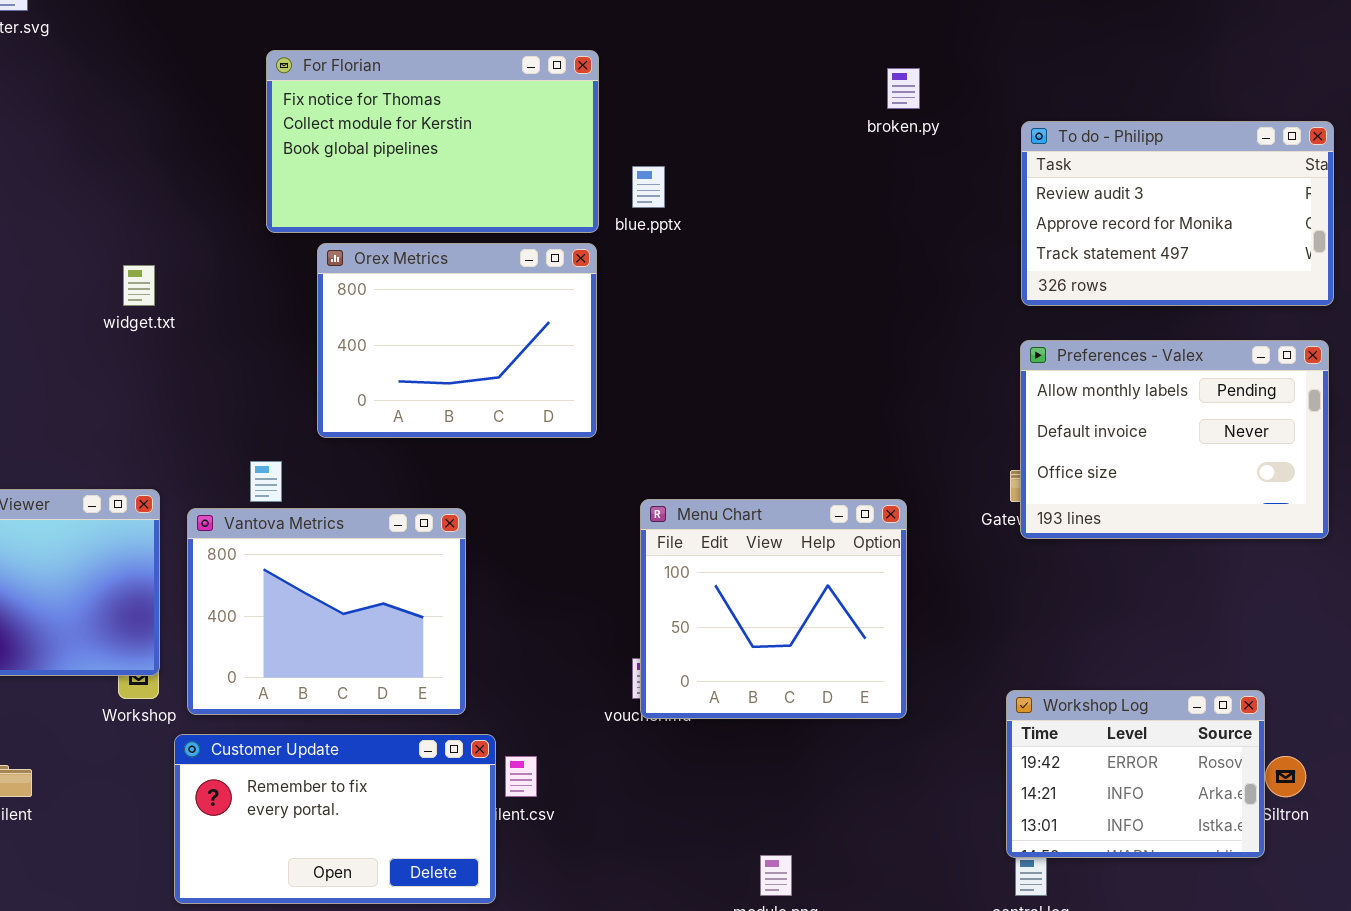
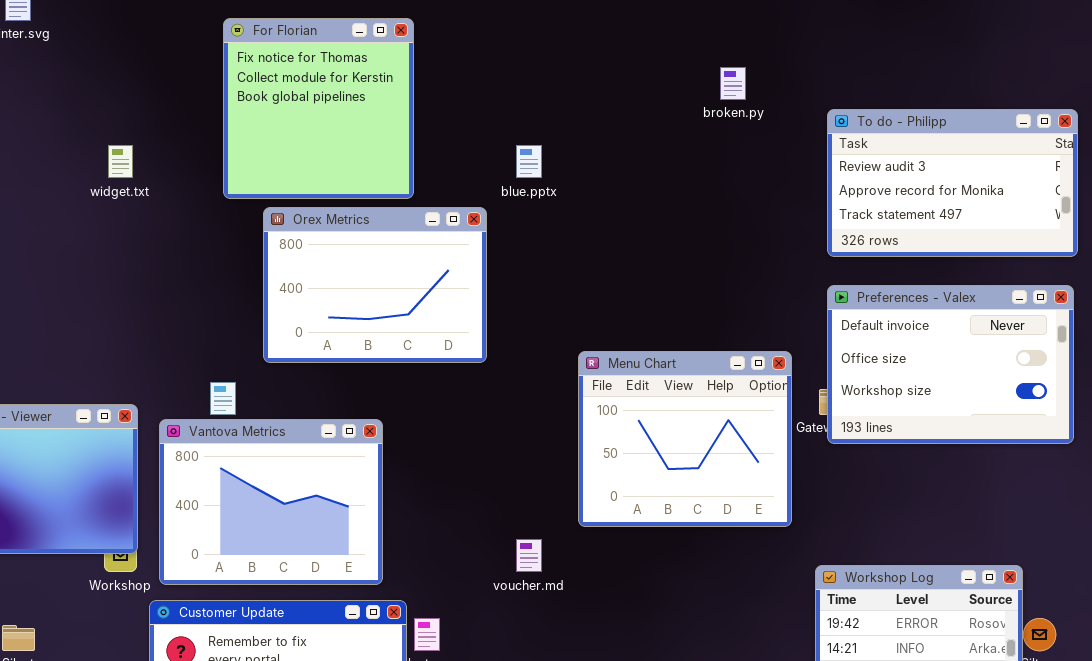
For Florian: [266,50,599,233] -> [223,18,414,199], resized
widget.txt: [123,265,155,306] -> [108,145,133,178], moved
Preferences - Valex: [1020,340,1329,539] -> [827,285,1074,444], scrolled down 1 row
Menu Chart: [640,499,907,719] -> [578,351,792,527], moved

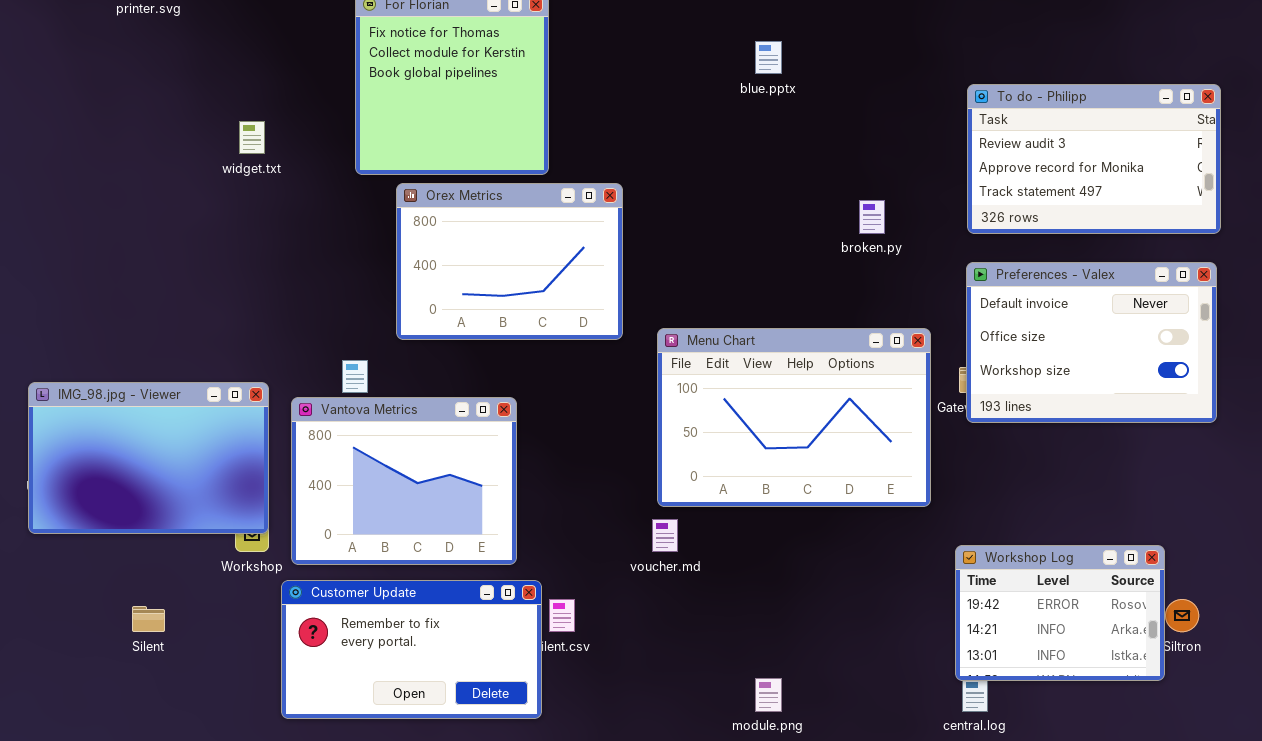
broken.py: [720,67,746,100] -> [859,200,885,234], moved
blue.pptx: [516,145,542,178] -> [755,41,782,74], moved
Menu Chart: [578,351,792,527] -> [657,328,931,507], resized

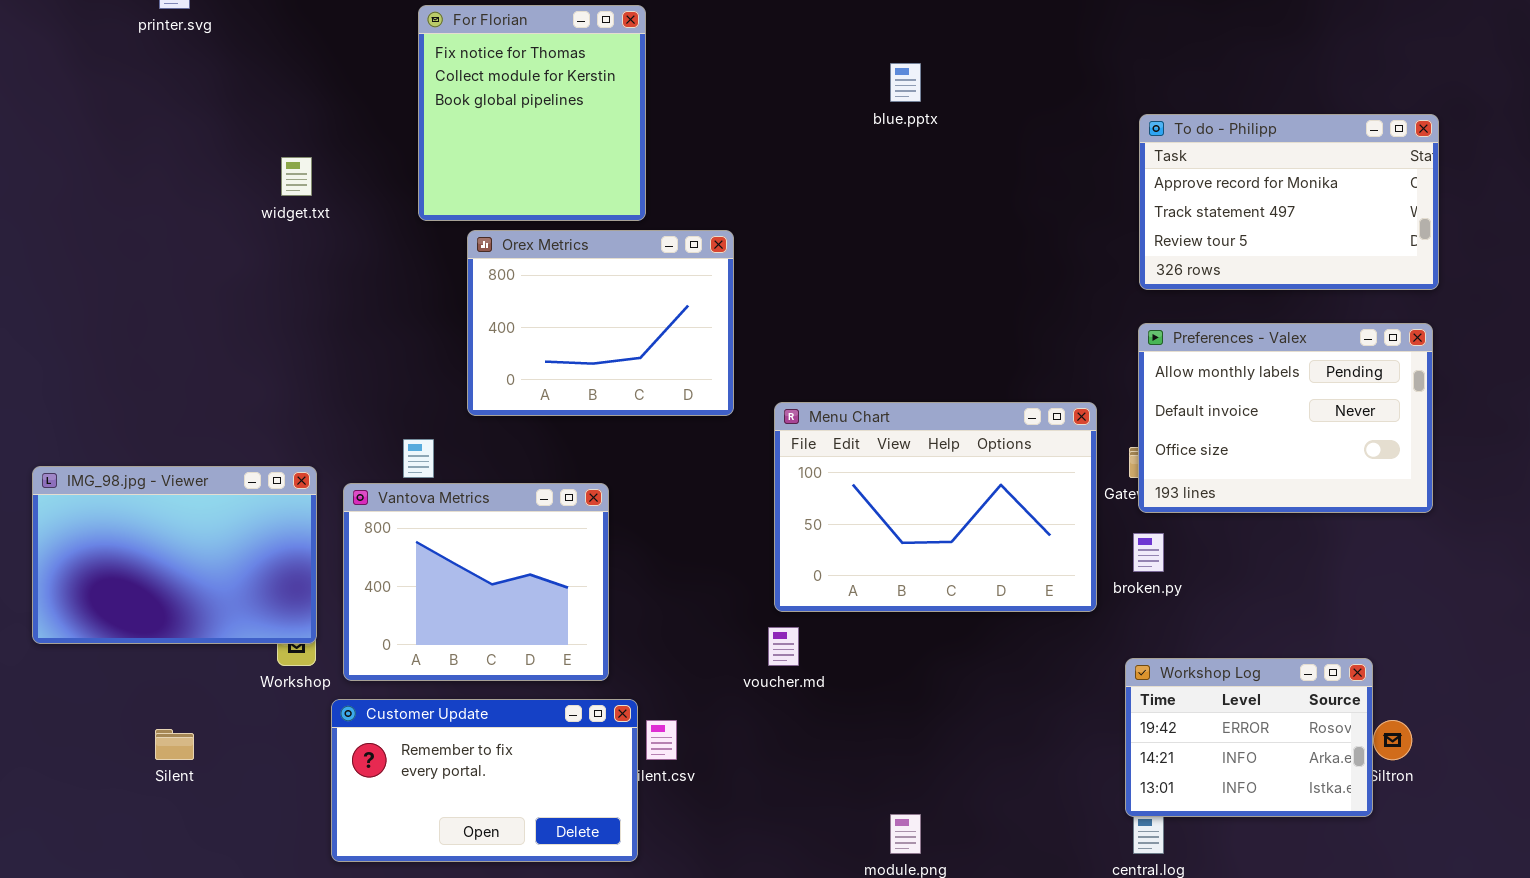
To do - Philipp: [967,84,1221,234] -> [1139,114,1439,290], scrolled down 1 row
broken.py: [859,200,885,234] -> [1133,533,1164,572], moved
Preferences - Valex: [966,262,1217,423] -> [1138,323,1433,513], scrolled up 1 row

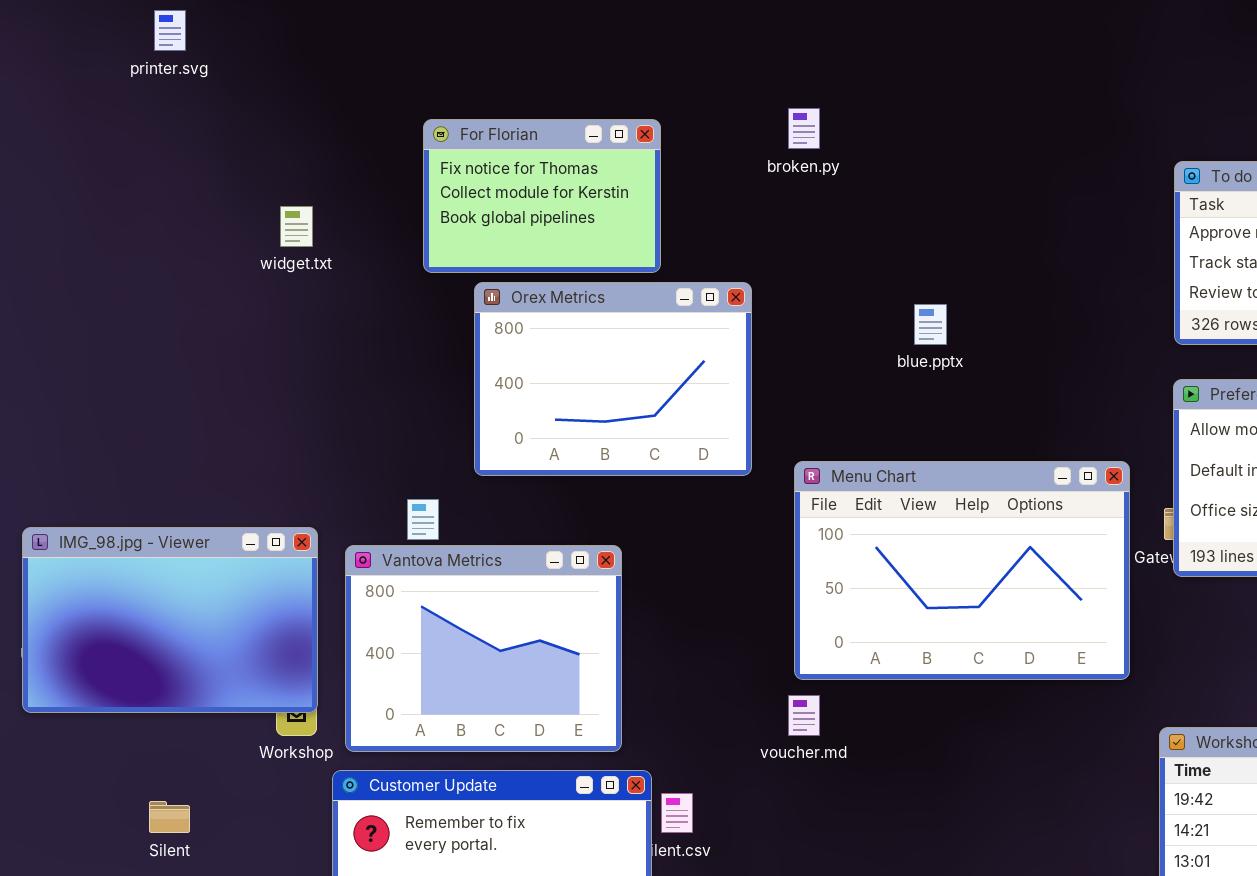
For Florian: [418,5,646,221] -> [423,119,661,273], resized
blue.pptx: [890,63,921,102] -> [914,304,947,345], moved
broken.py: [1133,533,1164,572] -> [788,108,820,149], moved

